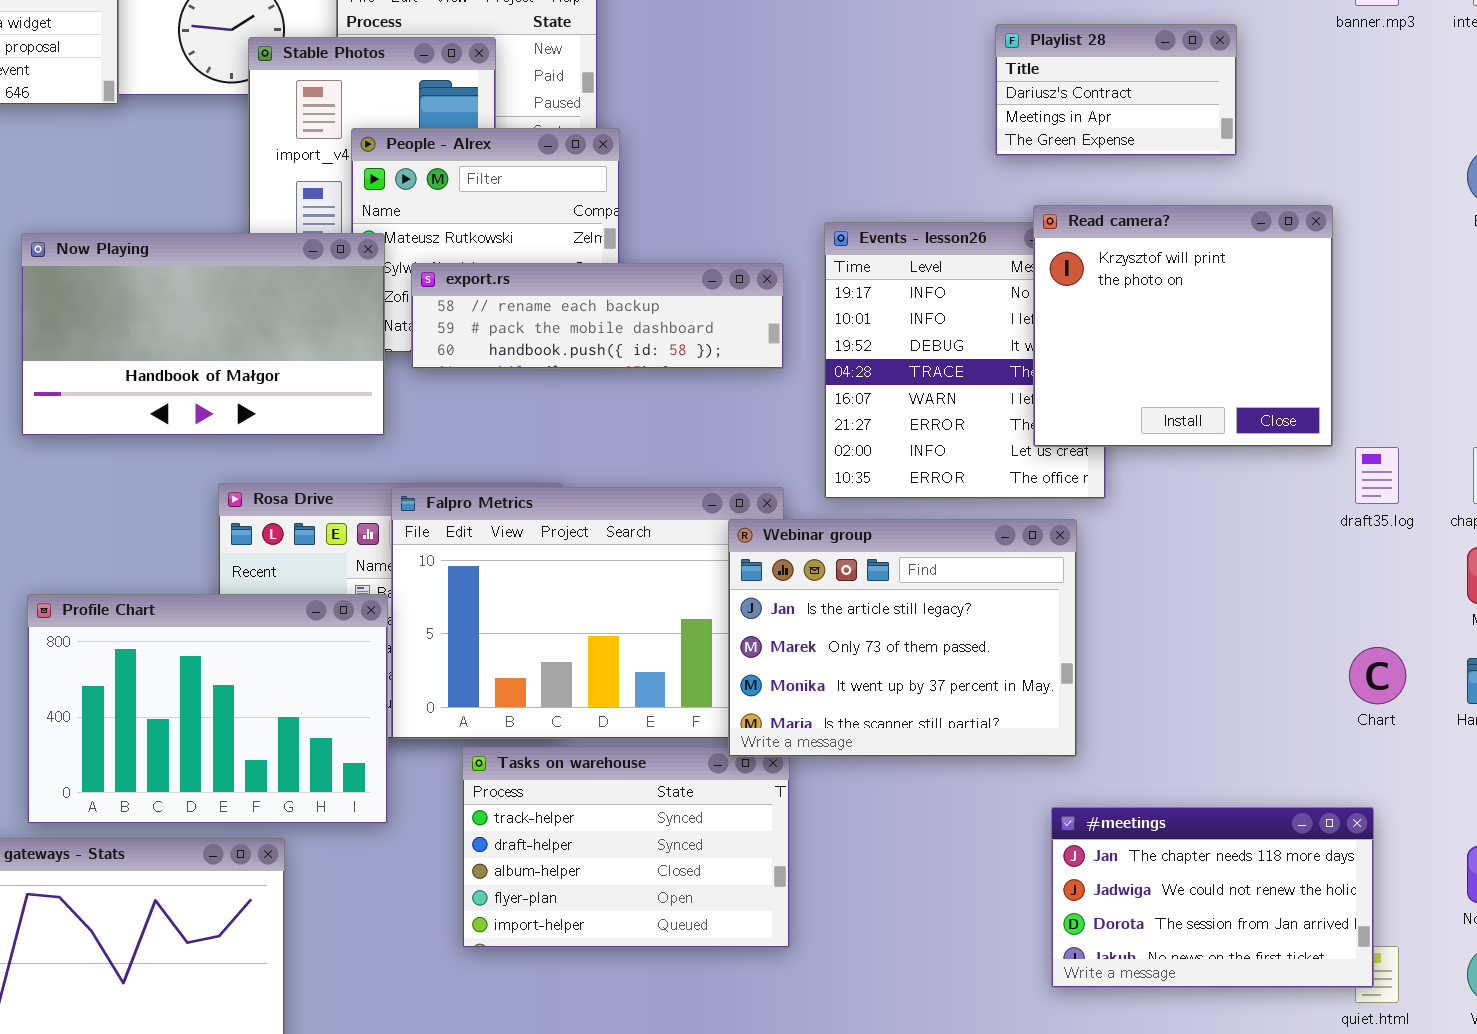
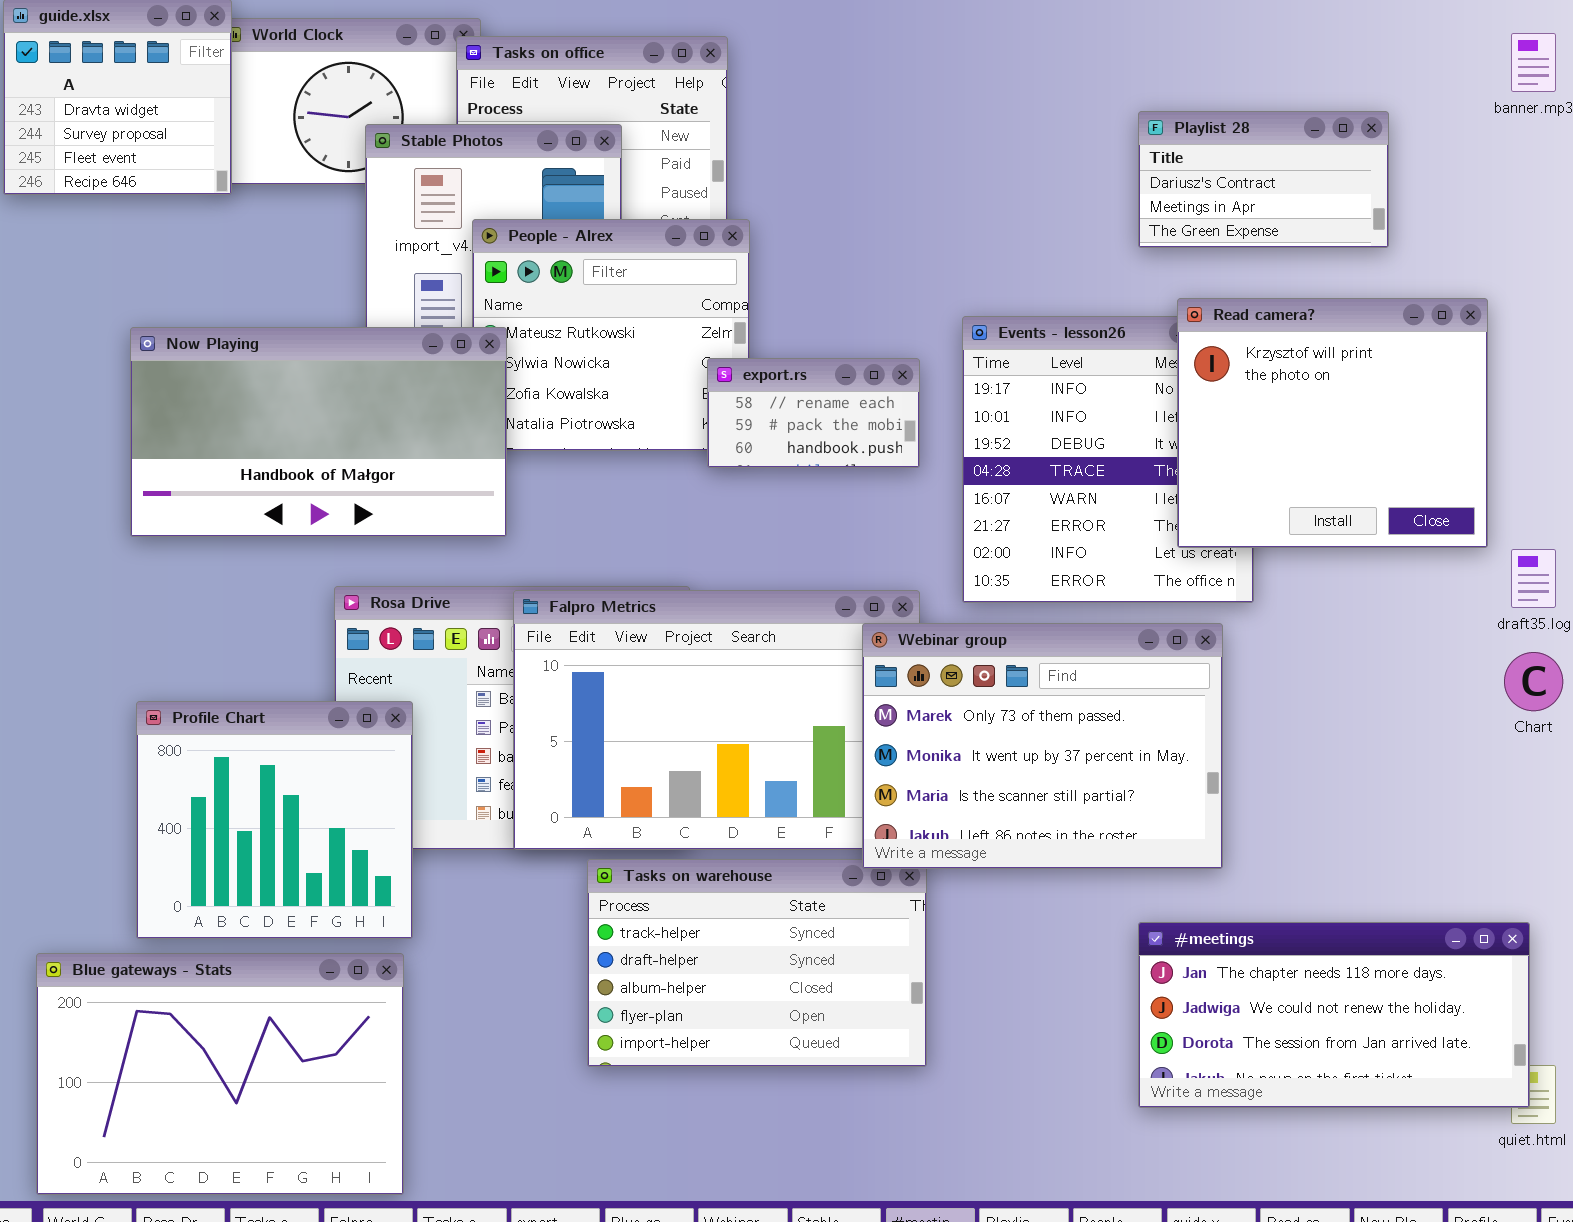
export.rs: [411,263,784,369] -> [707,358,920,468], resized
Webinar group: [728,519,1077,757] -> [862,623,1223,869], scrolled down 1 row
Profile Chart: [27,594,388,824] -> [136,701,413,939], resized
Chart: [1349,647,1406,704] -> [1504,652,1563,711], moved
#meetings: [1051,807,1374,988] -> [1138,922,1530,1108], resized

